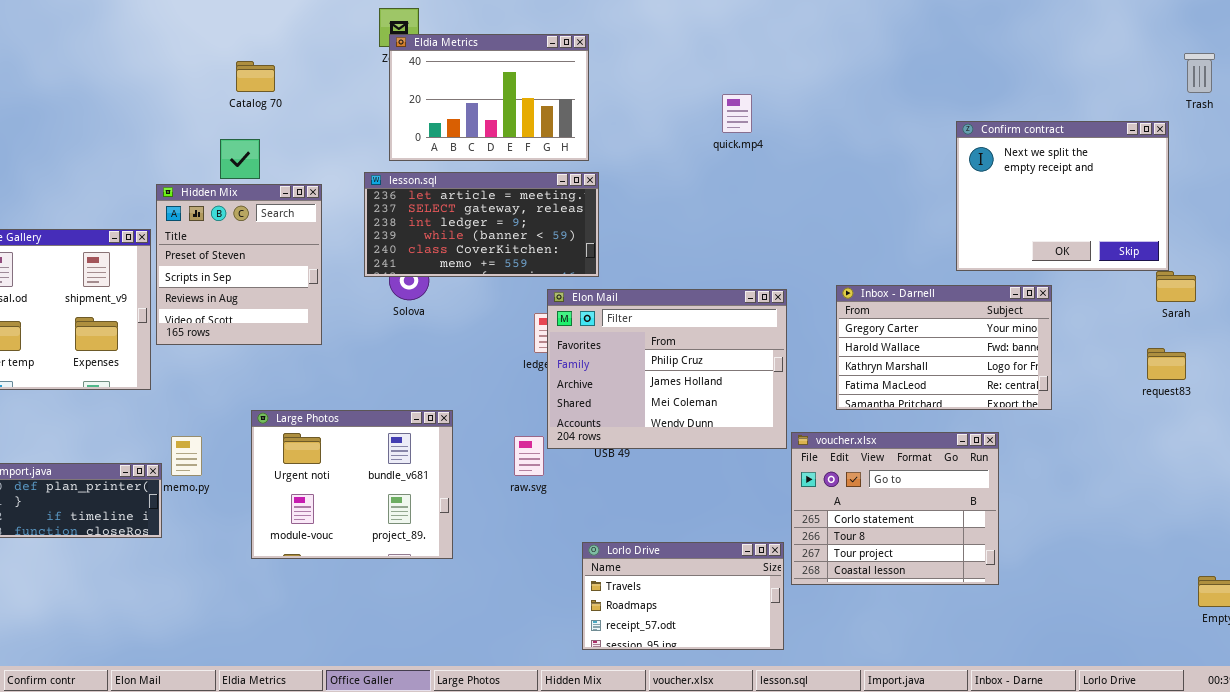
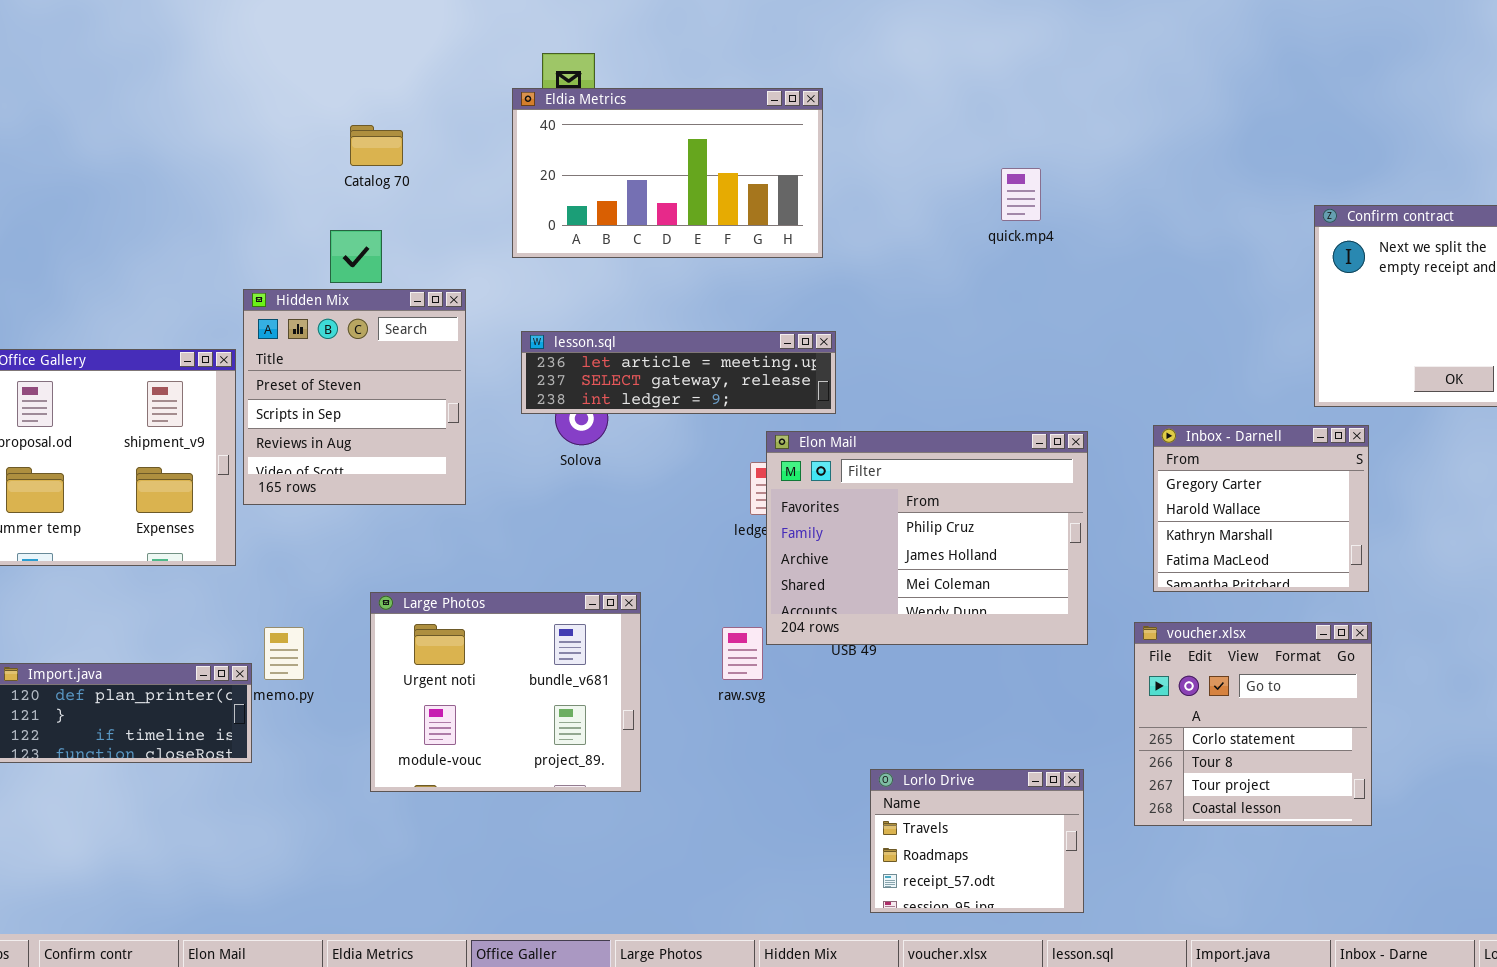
Eldia Metrics: [389,34,589,161] -> [512,88,823,258], resized
lesson.sql: [364,172,599,277] -> [521,331,836,414], resized
Inbox - Darnell: [836,285,1052,410] -> [1153,425,1369,592], resized
voucher.xlsx: [791,432,999,585] -> [1134,622,1372,826], resized
Lorlo Drive: [582,542,784,650] -> [870,769,1084,913], resized

